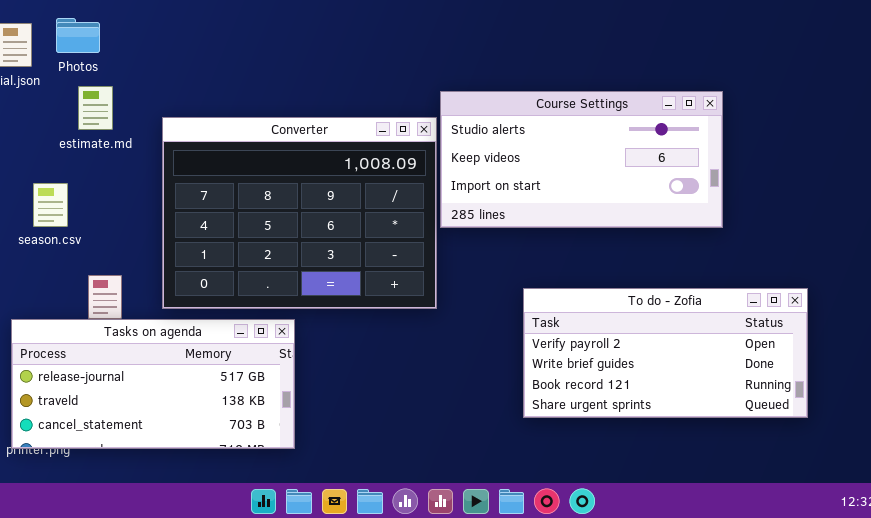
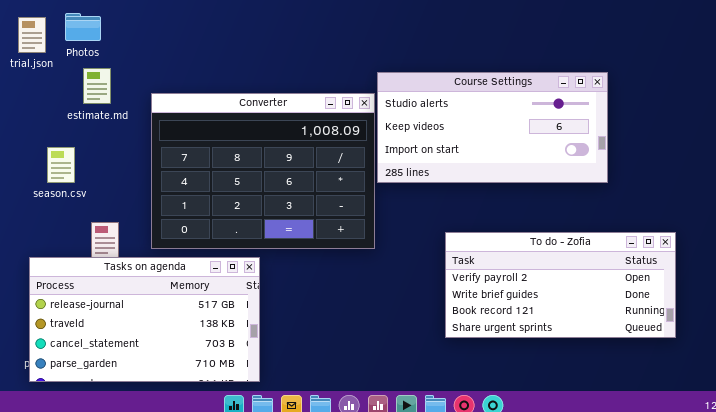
Tasks on agenda: [11,319,295,449] -> [29,257,260,382], resized

